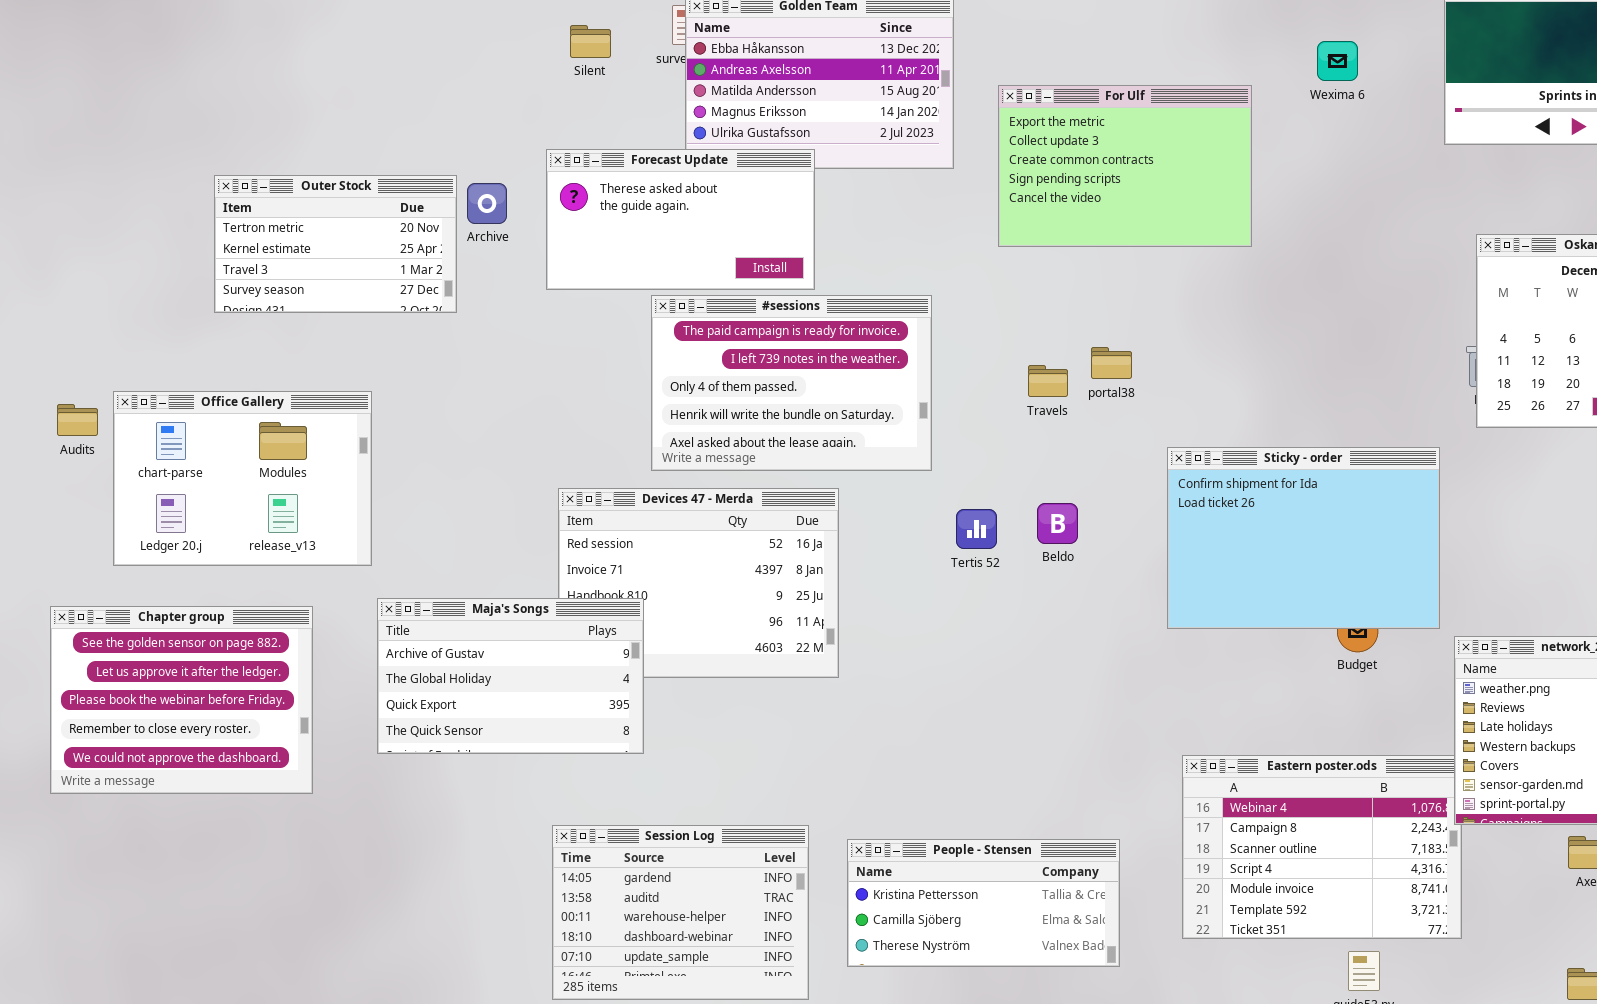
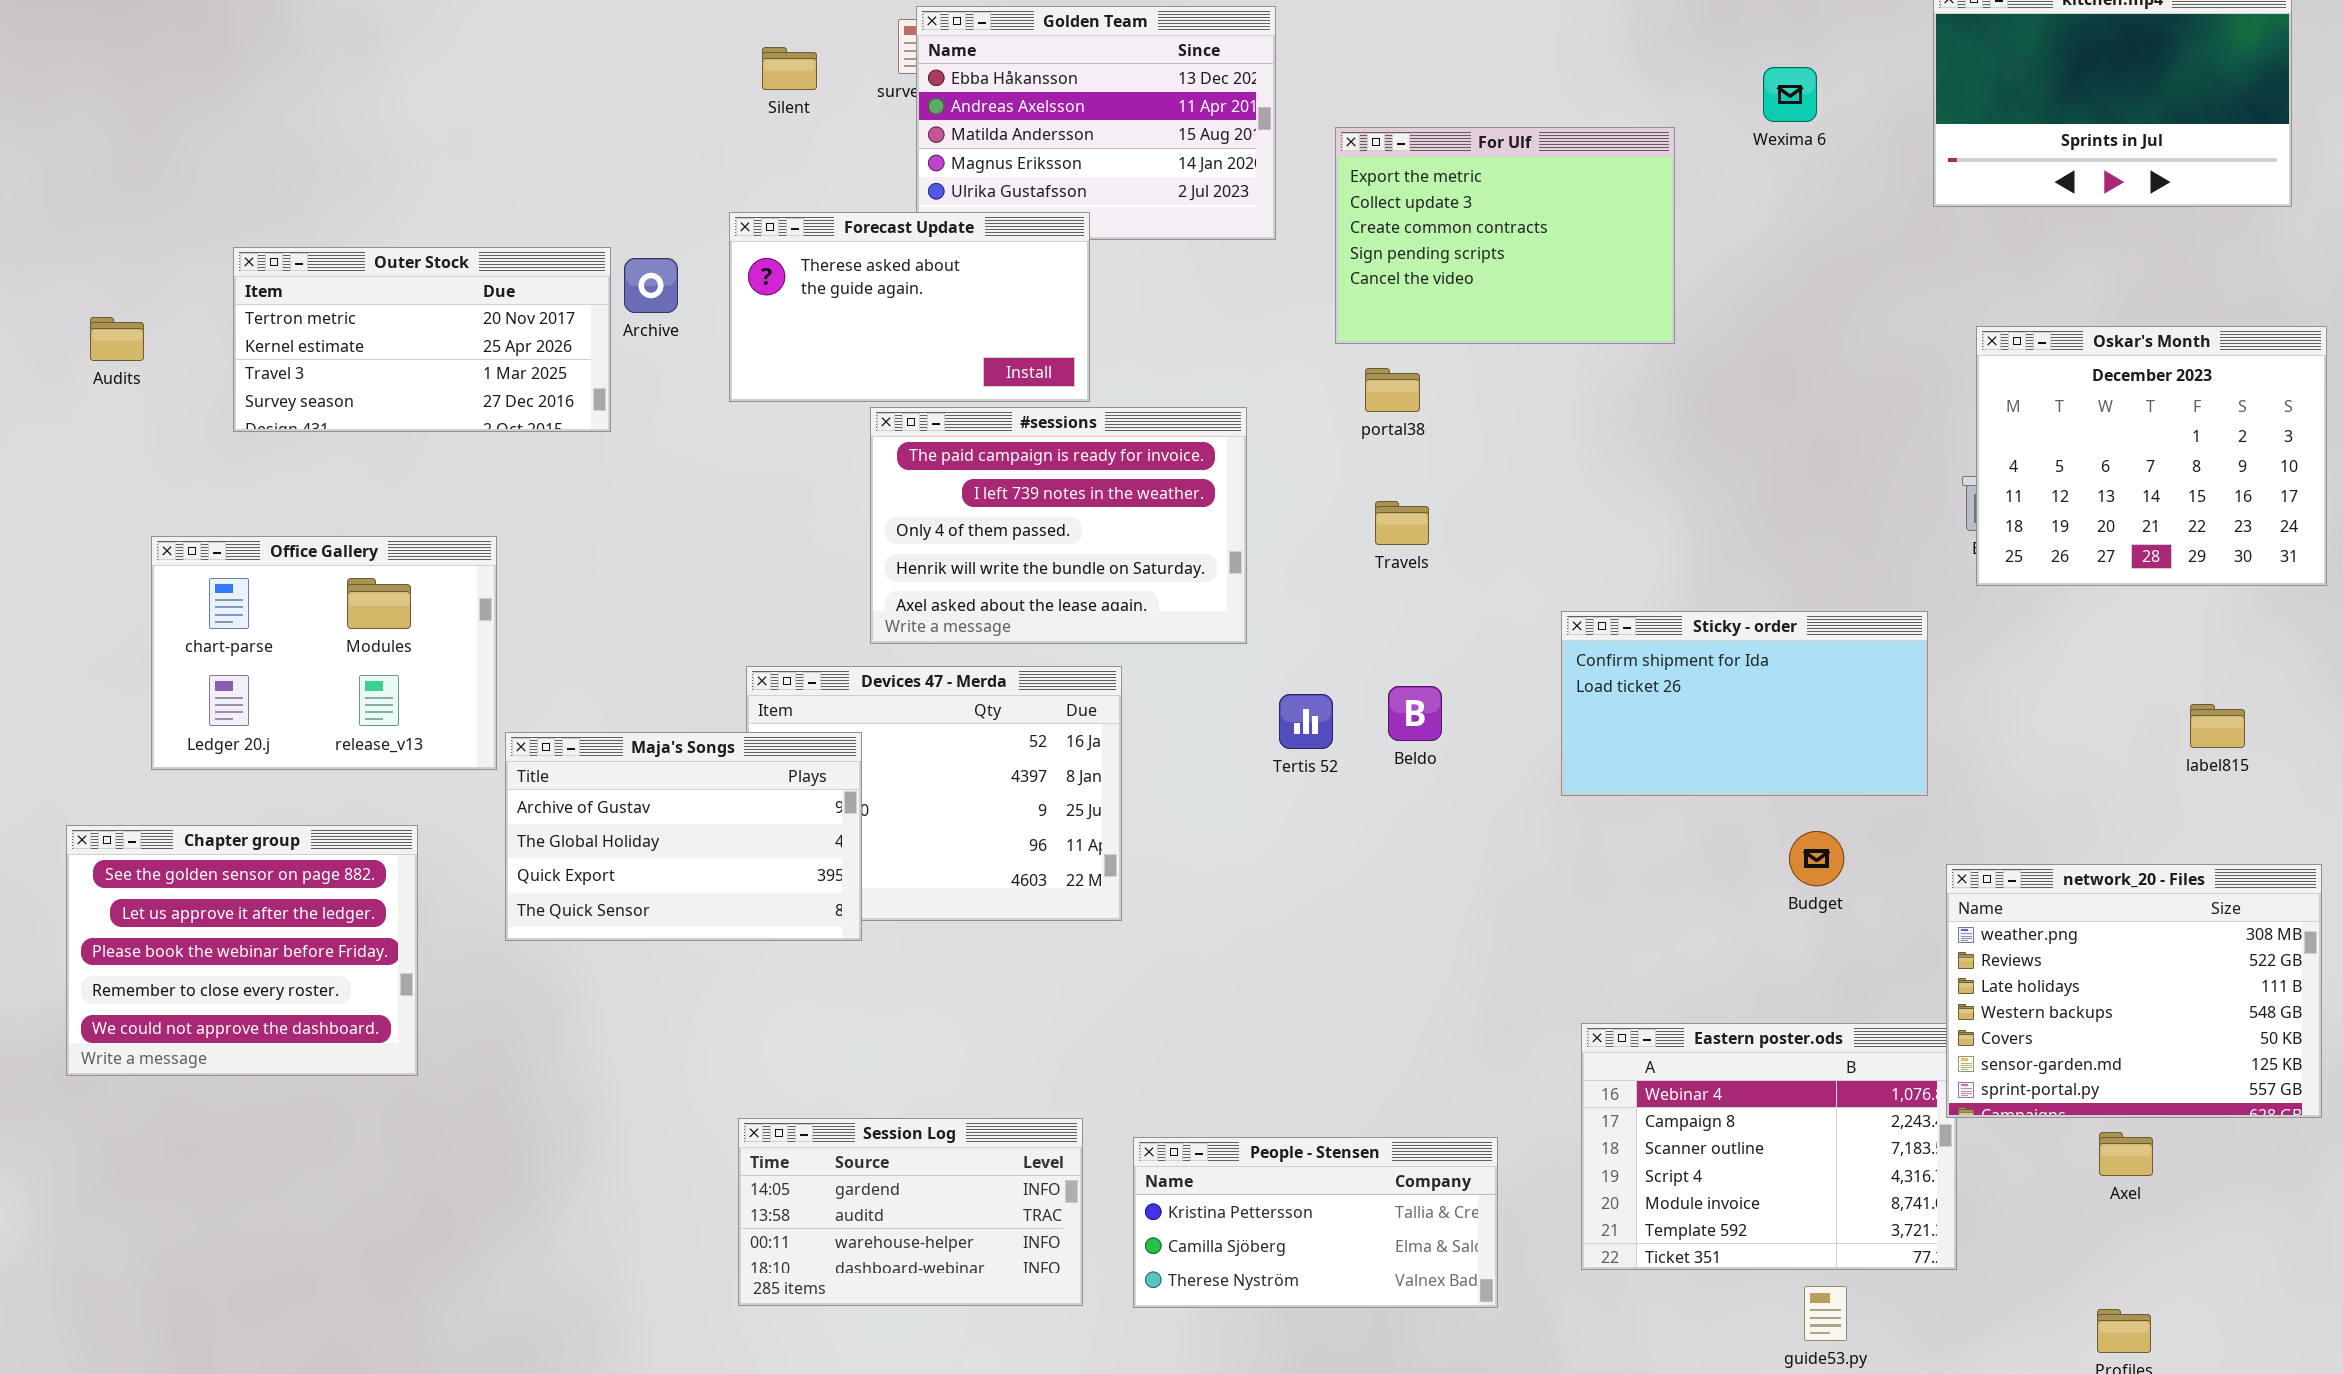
Outer Stock: [214,175,457,313] -> [233,247,611,432], resized
portal38: [1091,347,1132,379] -> [1365,368,1420,412], moved
Audits: [57,404,98,436] -> [90,317,144,361], moved
Sticky - order: [1167,447,1440,629] -> [1561,611,1928,796], resized
Maja's Songs: [377,598,644,754] -> [505,732,862,941], moved
Session Log: [552,825,809,1000] -> [738,1118,1083,1306], resized

